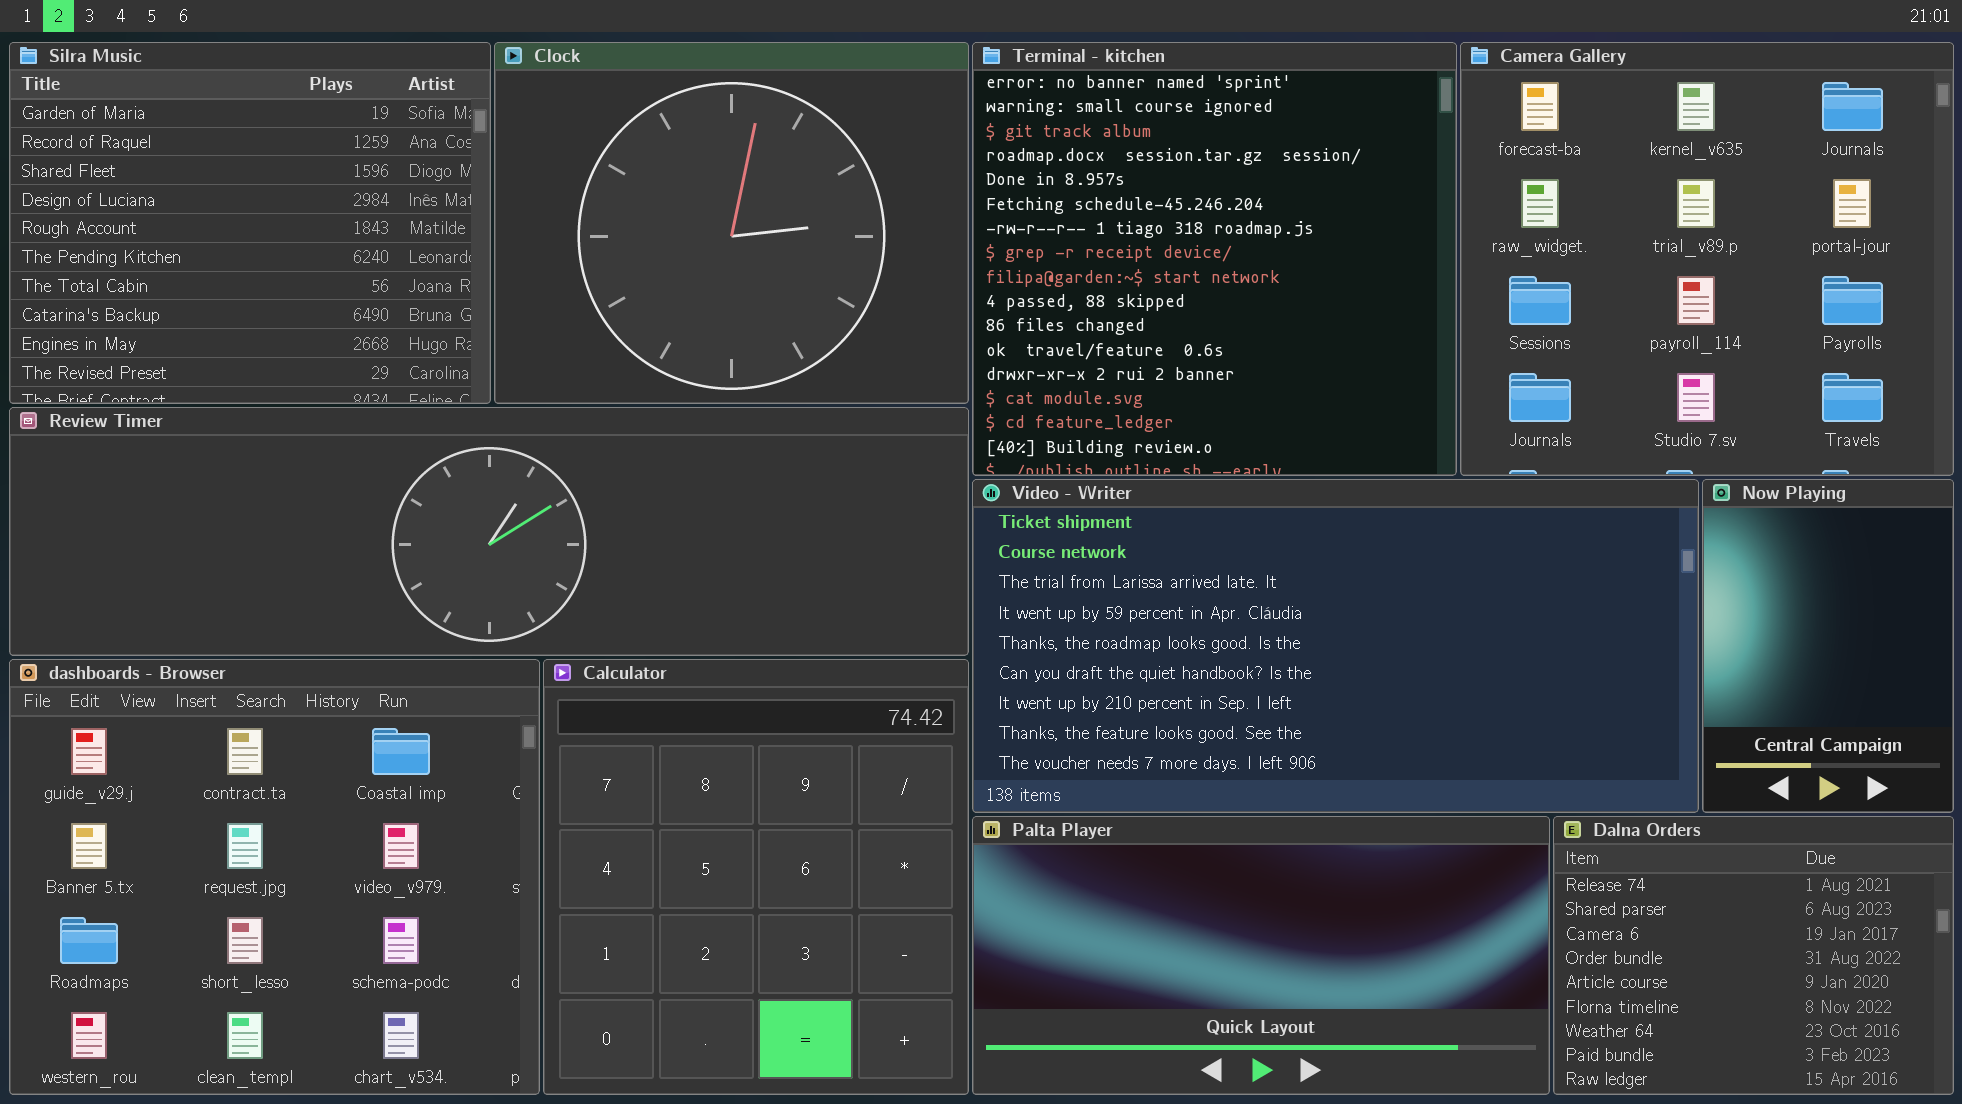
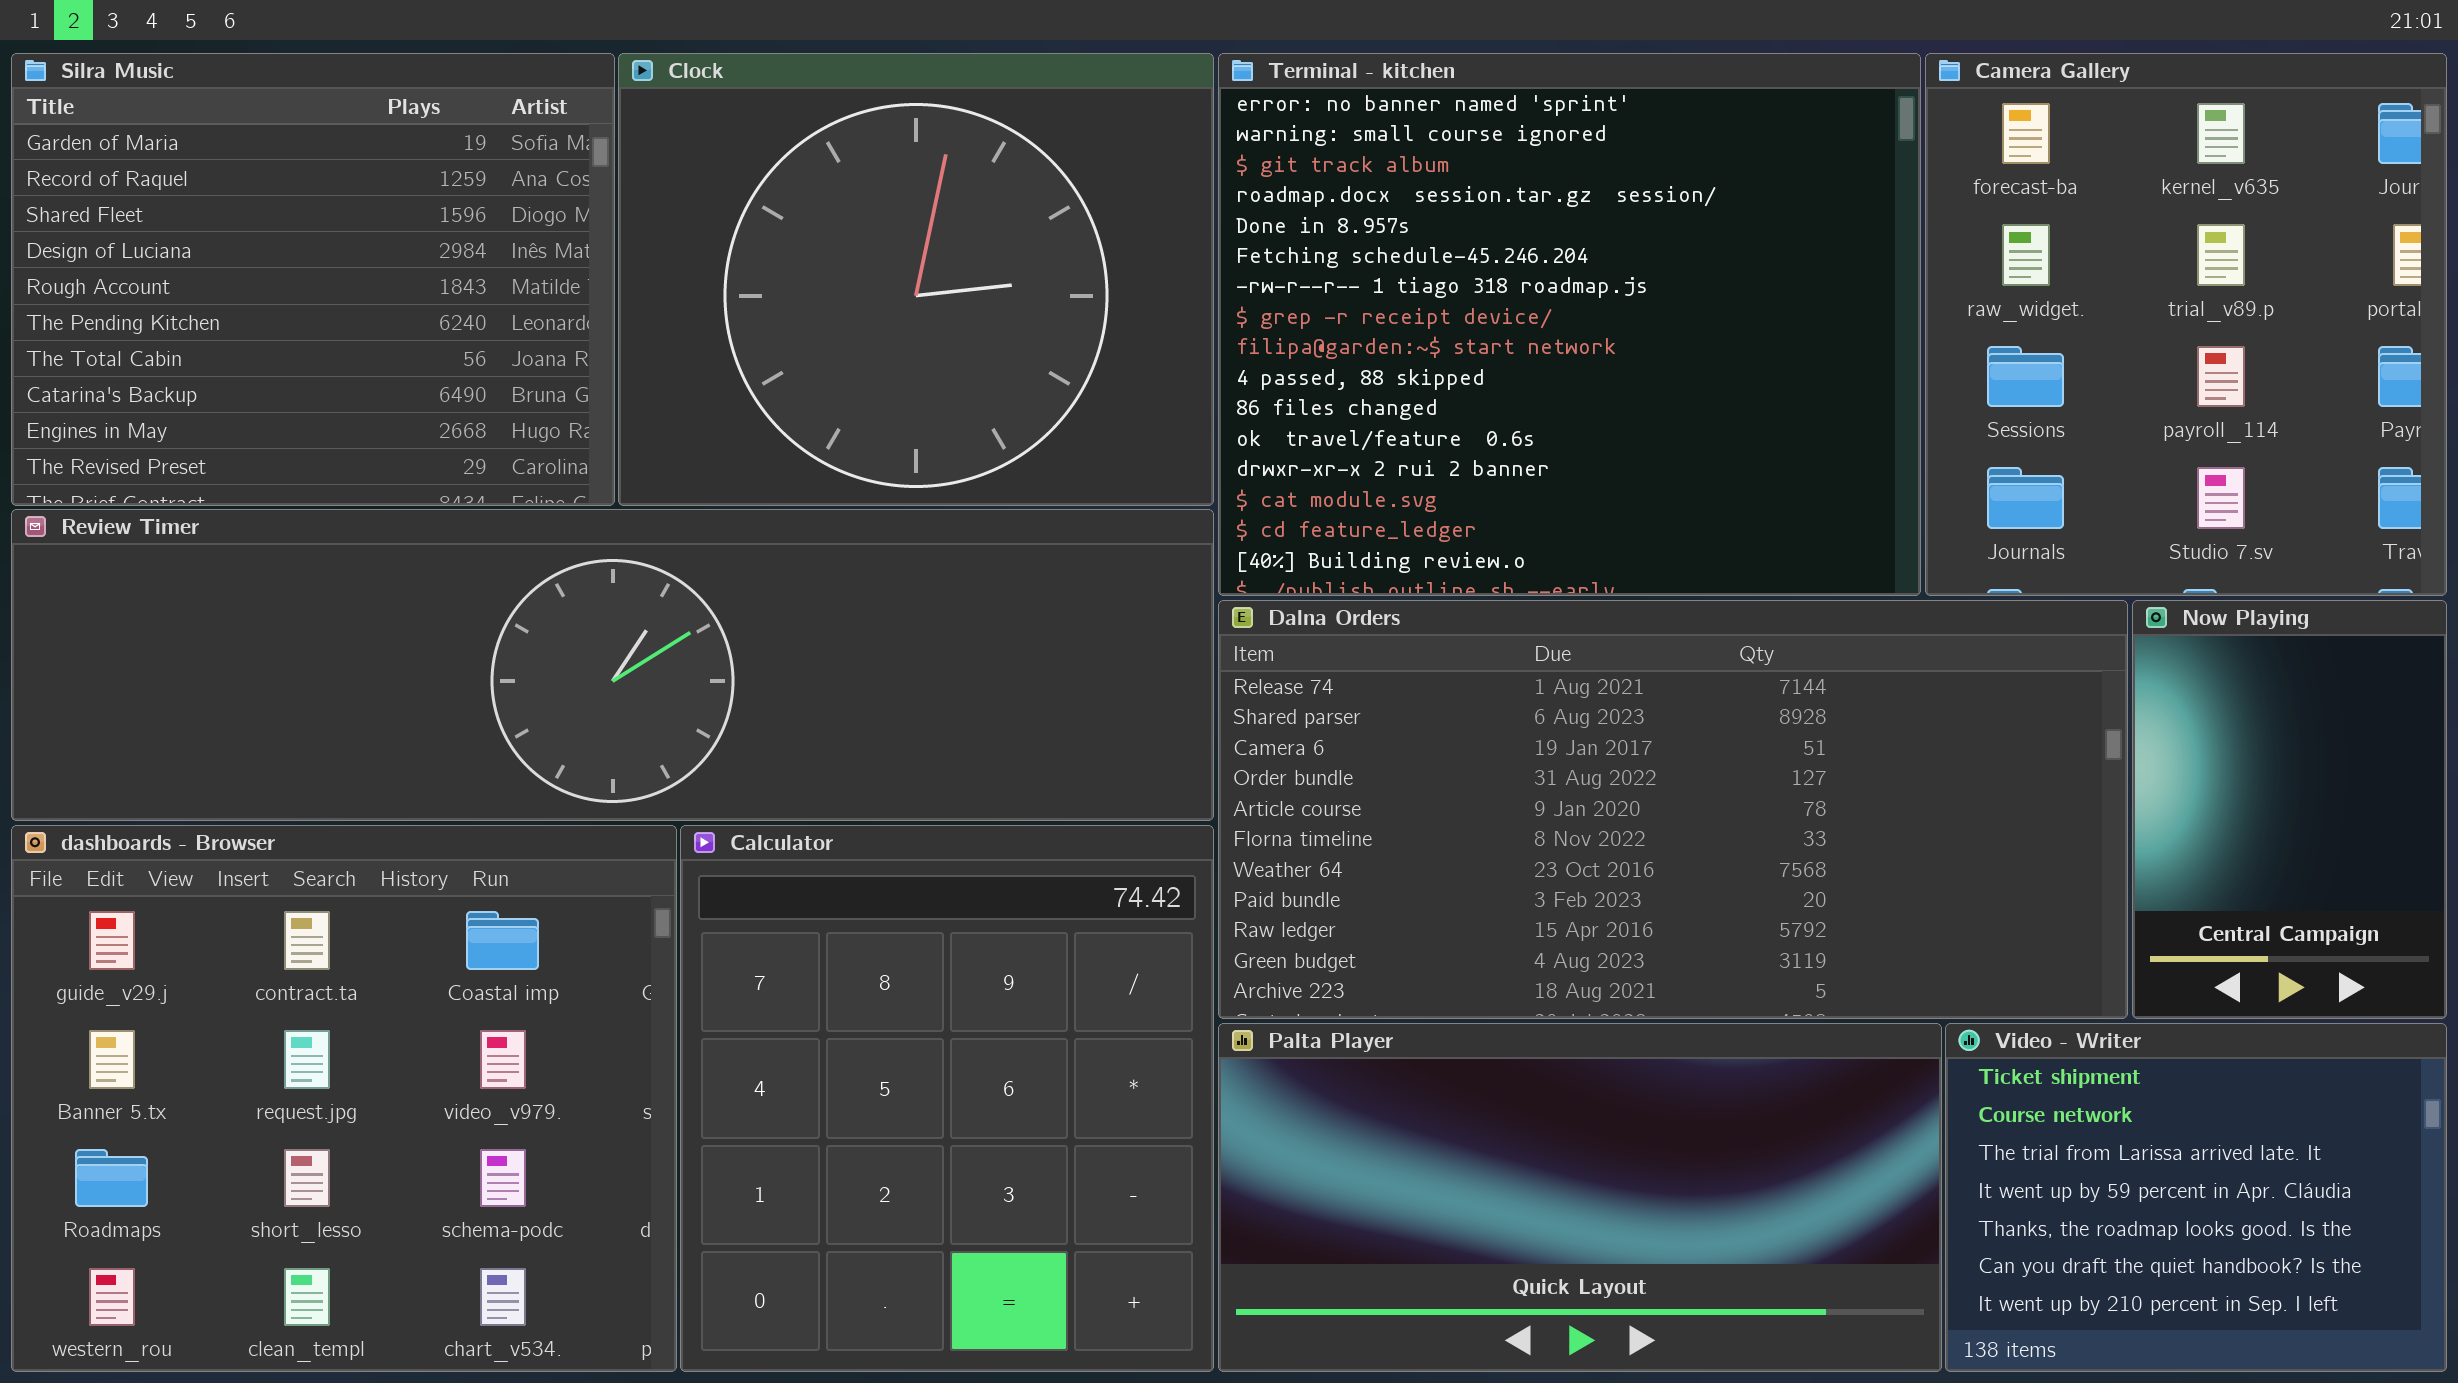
Terminal - kitchen: [972,42,1457,476] -> [1218,53,1921,596], resized
Camera Gallery: [1460,42,1954,476] -> [1925,53,2447,596], resized
Video - Writer: [972,479,1699,813] -> [1945,1023,2447,1372], moved, resized
Dalna Orders: [1553,816,1954,1095] -> [1218,600,2128,1019], moved, resized

